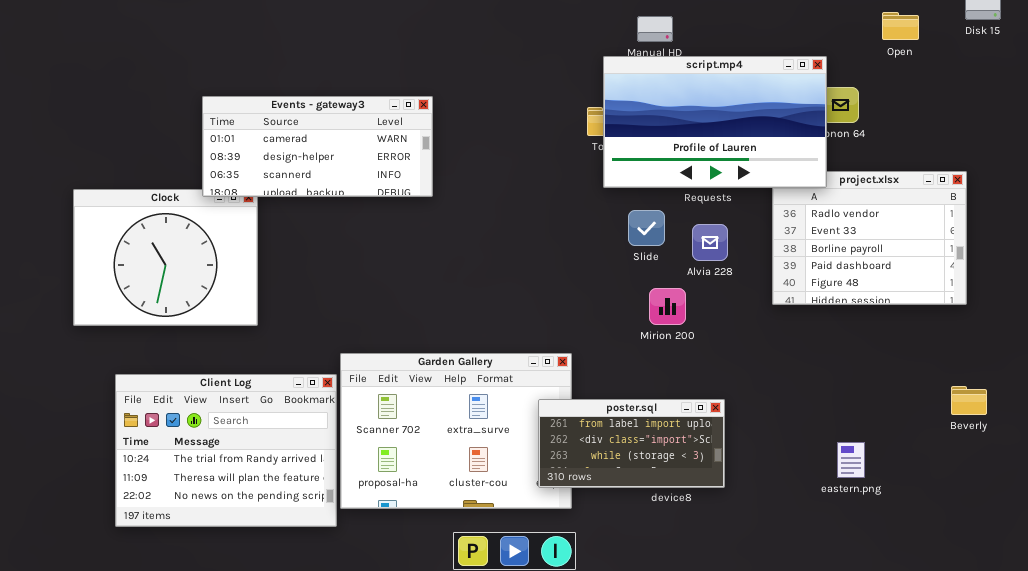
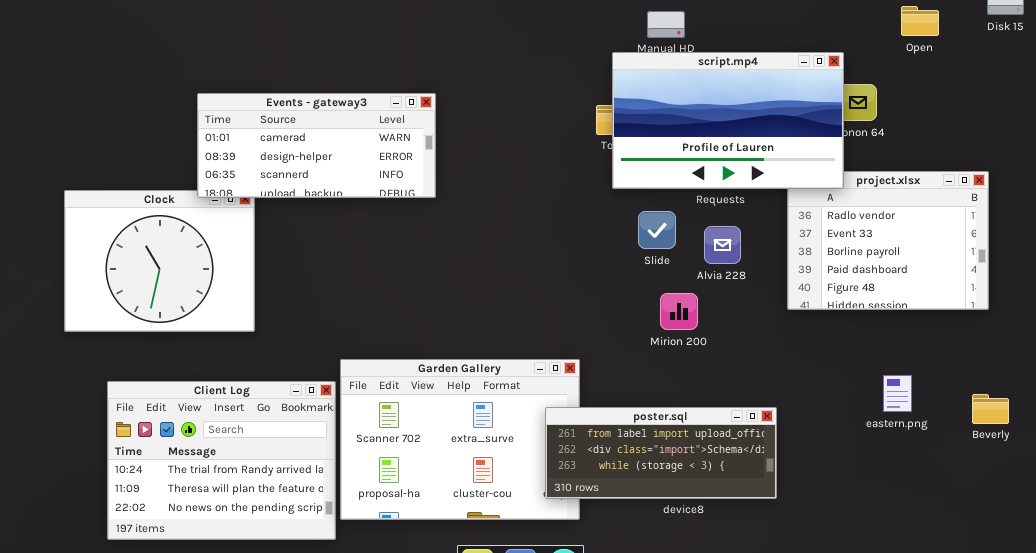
poster.sql: [538,399,725,488] -> [545,407,777,499], resized
eastern.png: [837,442,865,478] -> [883,375,912,412], moved

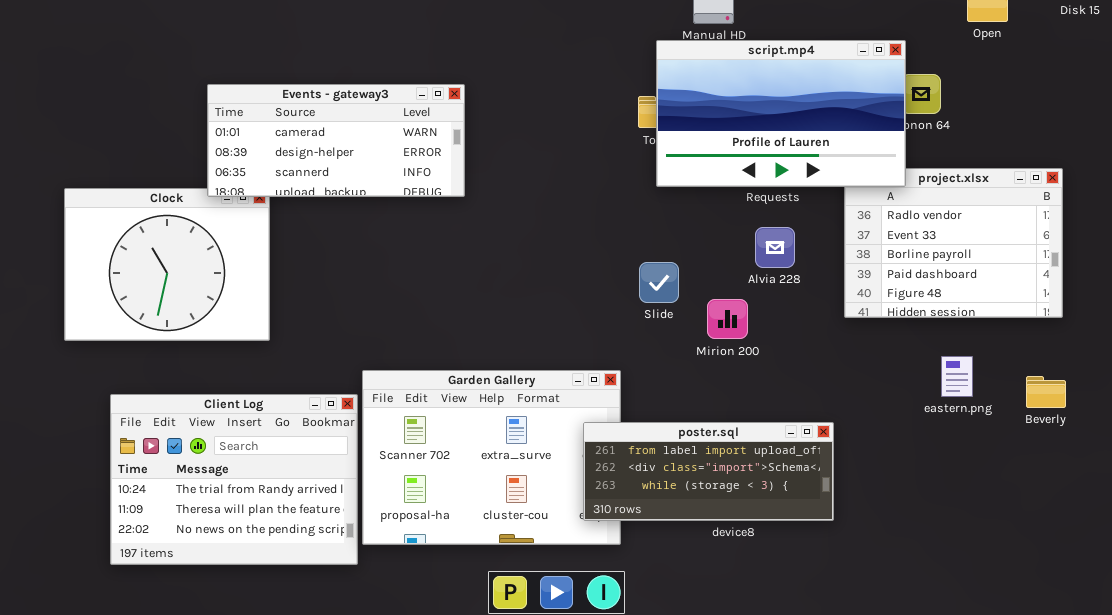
Slide: [638,211,676,249] -> [639,262,679,303], moved
eastern.png: [883,375,912,412] -> [941,356,973,397], moved
Beverly: [972,394,1009,424] -> [1026,376,1066,408], moved

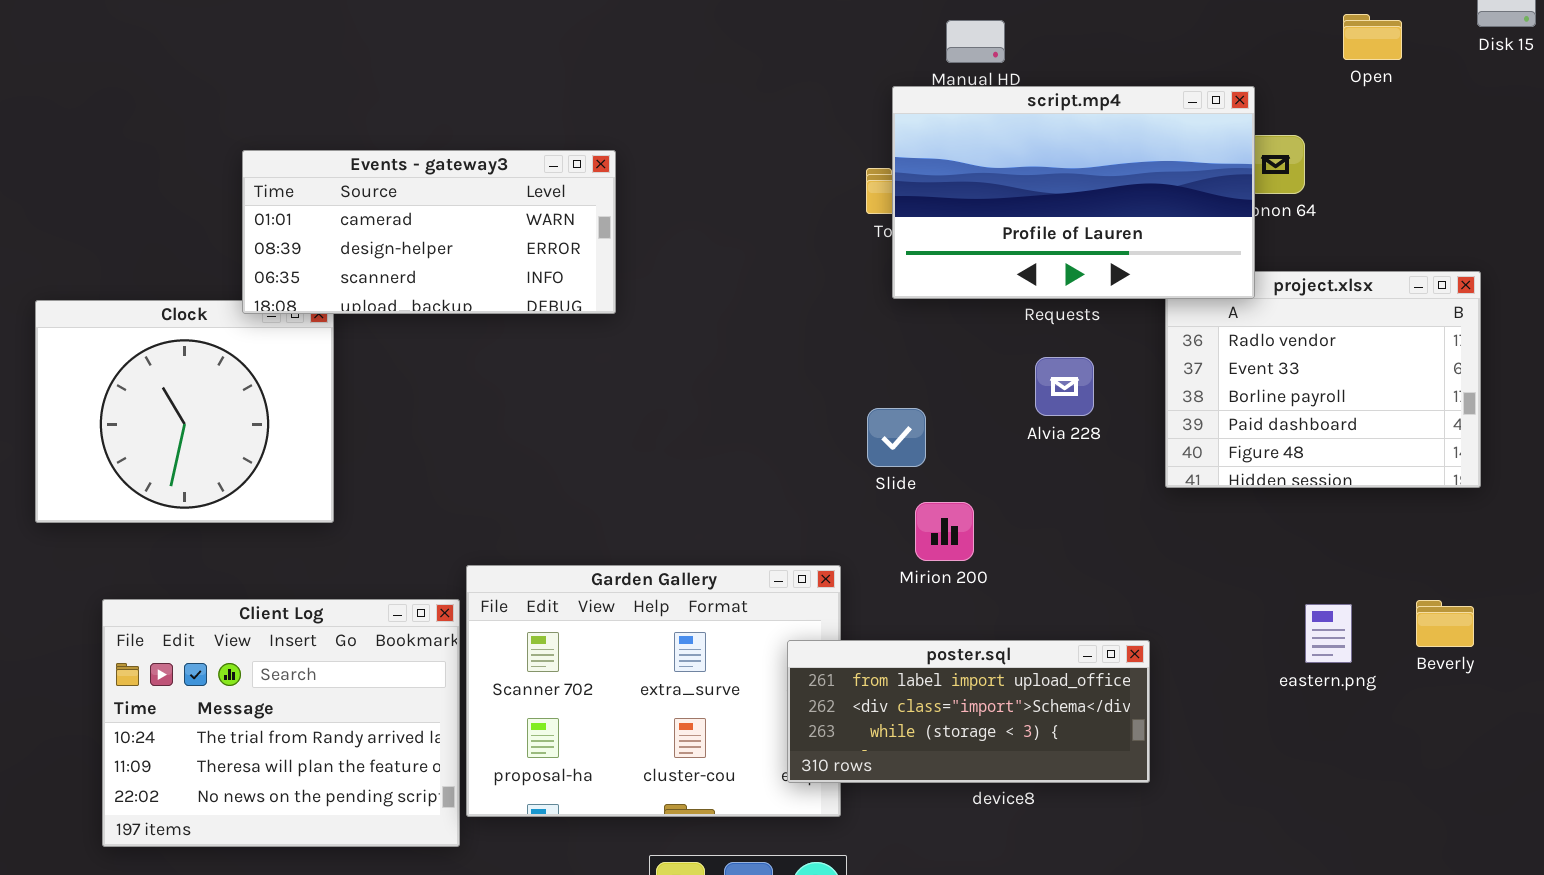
Mirion 200: [707,299,748,339] -> [915,502,974,561], moved
eastern.png: [941,356,973,397] -> [1305,604,1352,663], moved
Beverly: [1026,376,1066,408] -> [1416,600,1474,647], moved

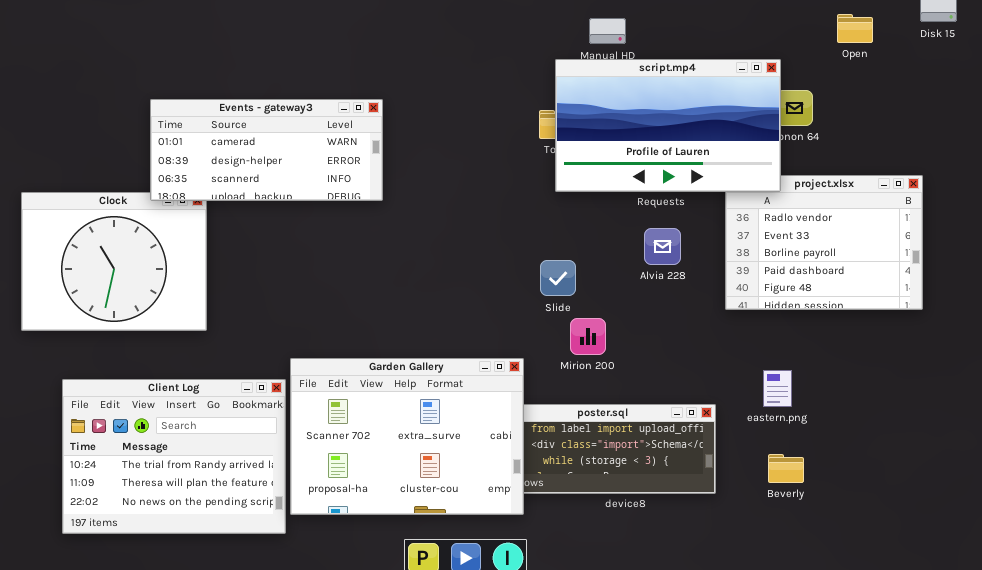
Garden Gallery: [466,565,841,817] -> [290,358,524,515], raised
Beverly: [1416,600,1474,647] -> [768,454,804,483], moved
eastern.png: [1305,604,1352,663] -> [763,370,792,407], moved

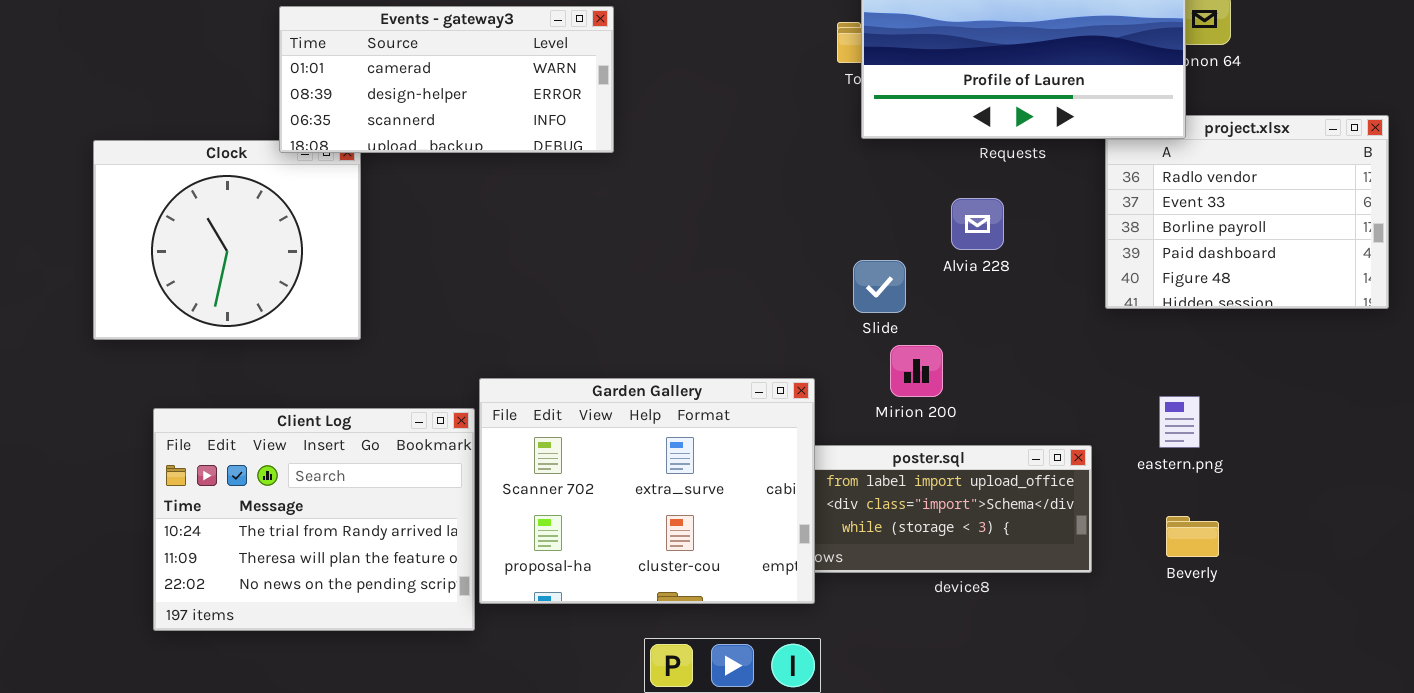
Alvia 228: [644,228,681,265] -> [951,198,1004,250], moved
Slide: [540,260,576,296] -> [853,260,906,313], moved
Mirion 200: [570,318,606,355] -> [890,345,943,397], moved

